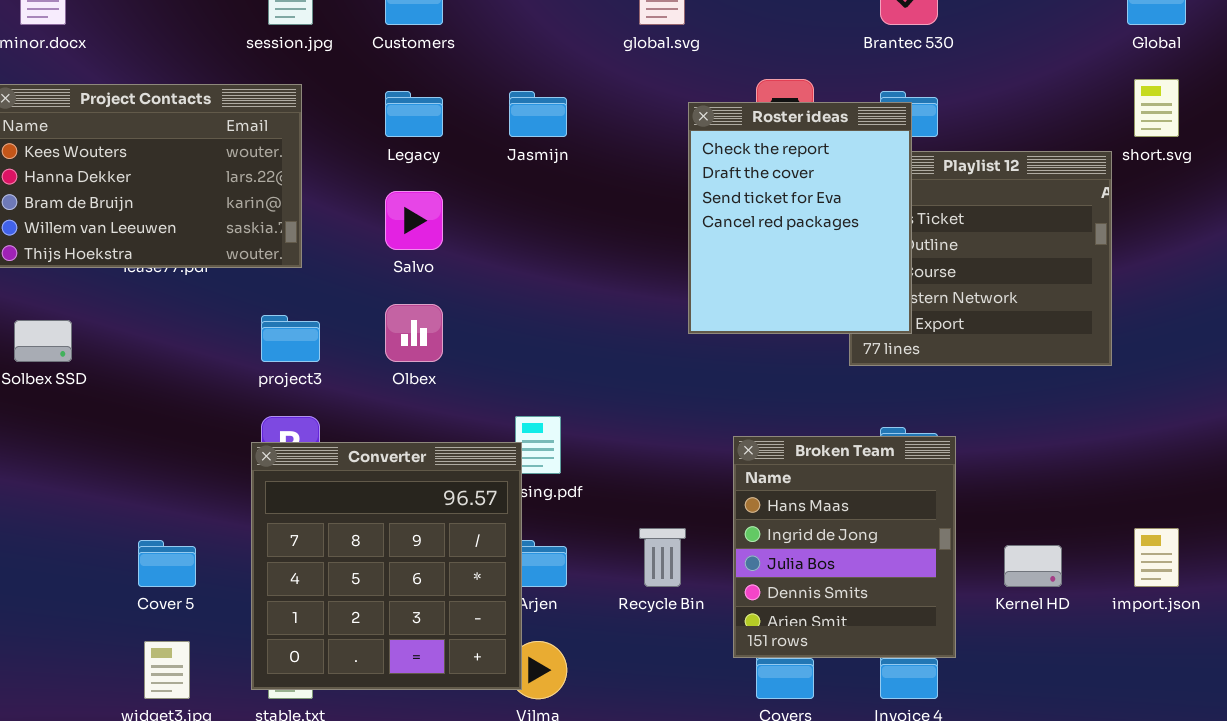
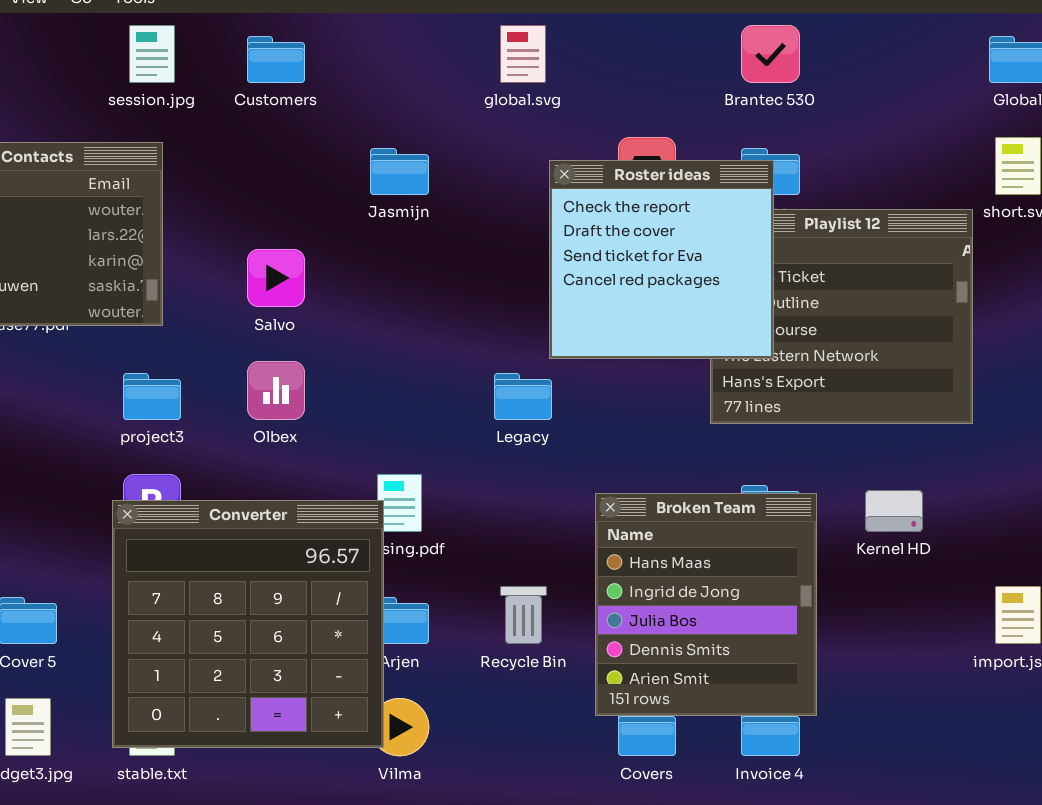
Legacy: [385,91,443,137] -> [494,373,552,420], moved
Roster ideas: [688,102,912,334] -> [549,160,774,359], resized
Kernel HD: [1004,545,1062,587] -> [865,490,923,532], moved

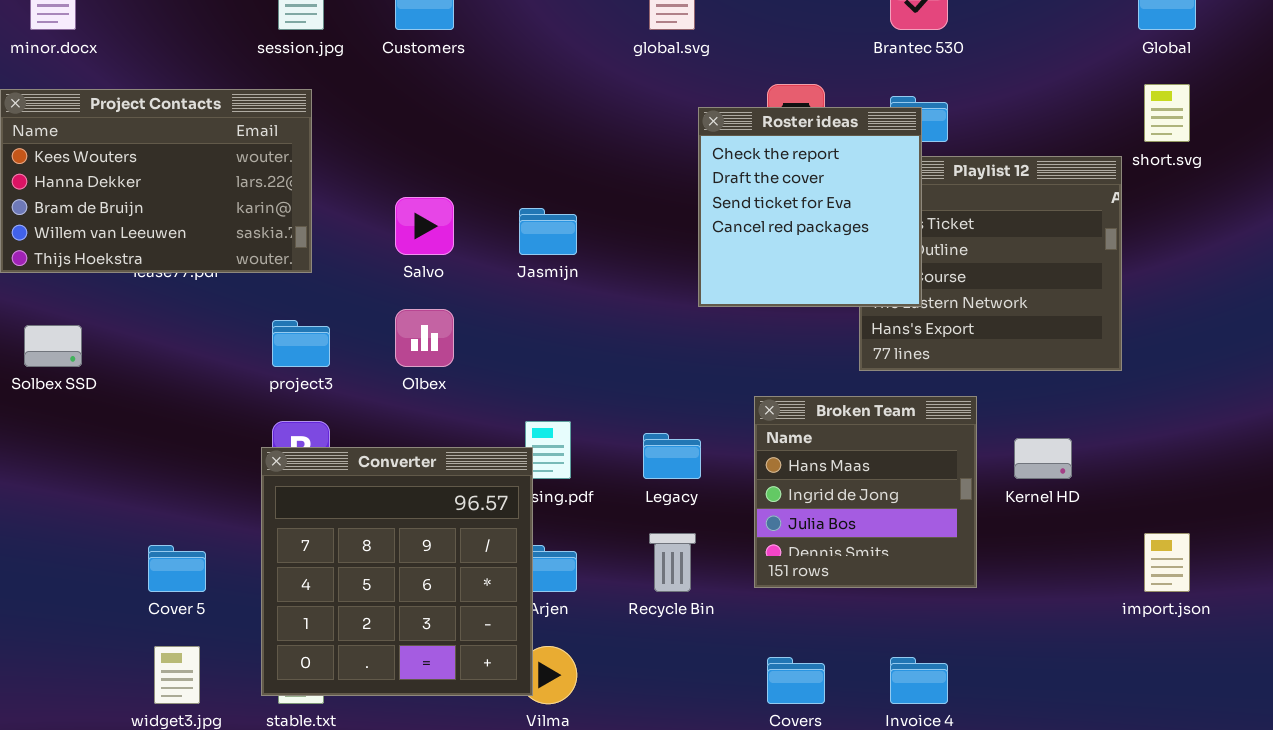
Jasmijn: [370,148,429,195] -> [519,208,577,255], moved
Legacy: [494,373,552,420] -> [643,433,701,479], moved
Broken Team: [595,493,817,716] -> [754,396,977,588], moved, resized

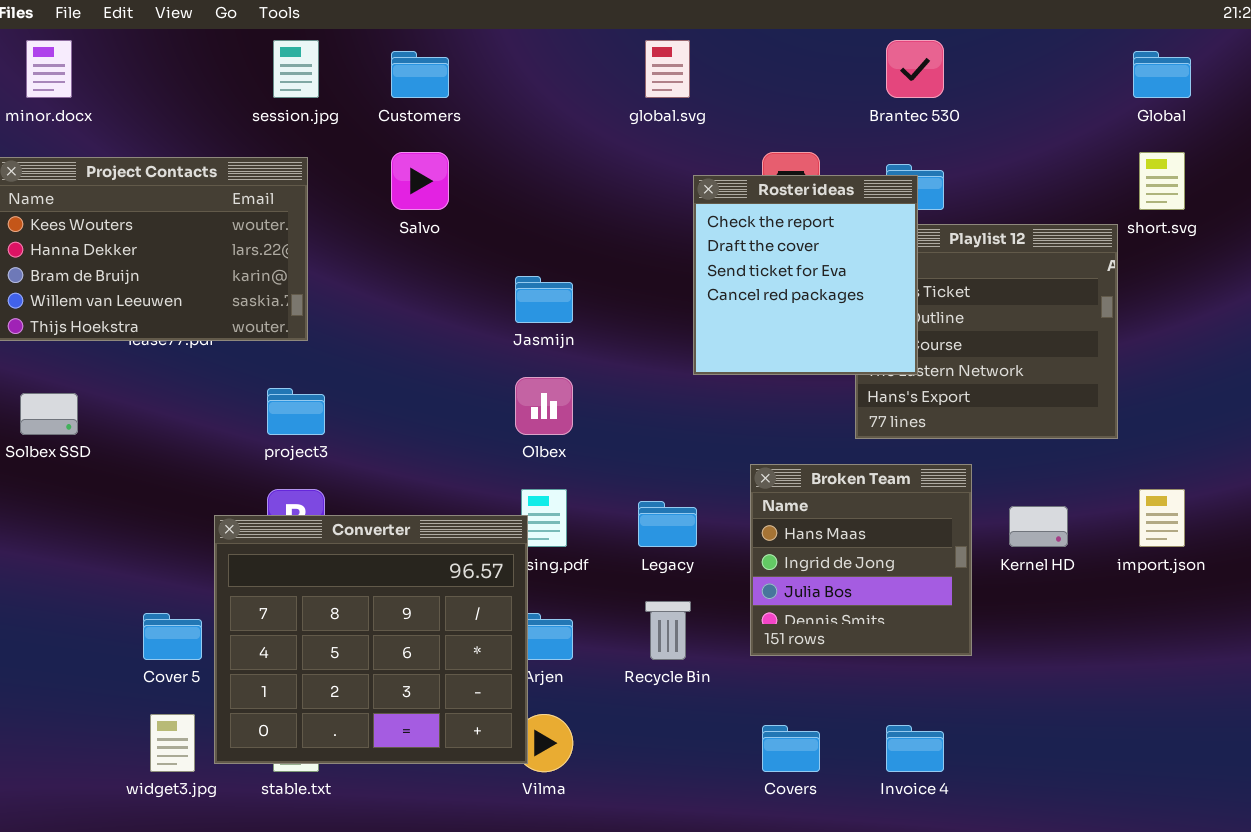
Salvo: [395,197,454,255] -> [391,152,449,210], moved
Olbex: [395,309,454,367] -> [515,377,573,435], moved
Converter: [261,447,533,696] -> [214,515,528,764], resized
import.json: [1144,533,1190,592] -> [1139,489,1185,547], moved

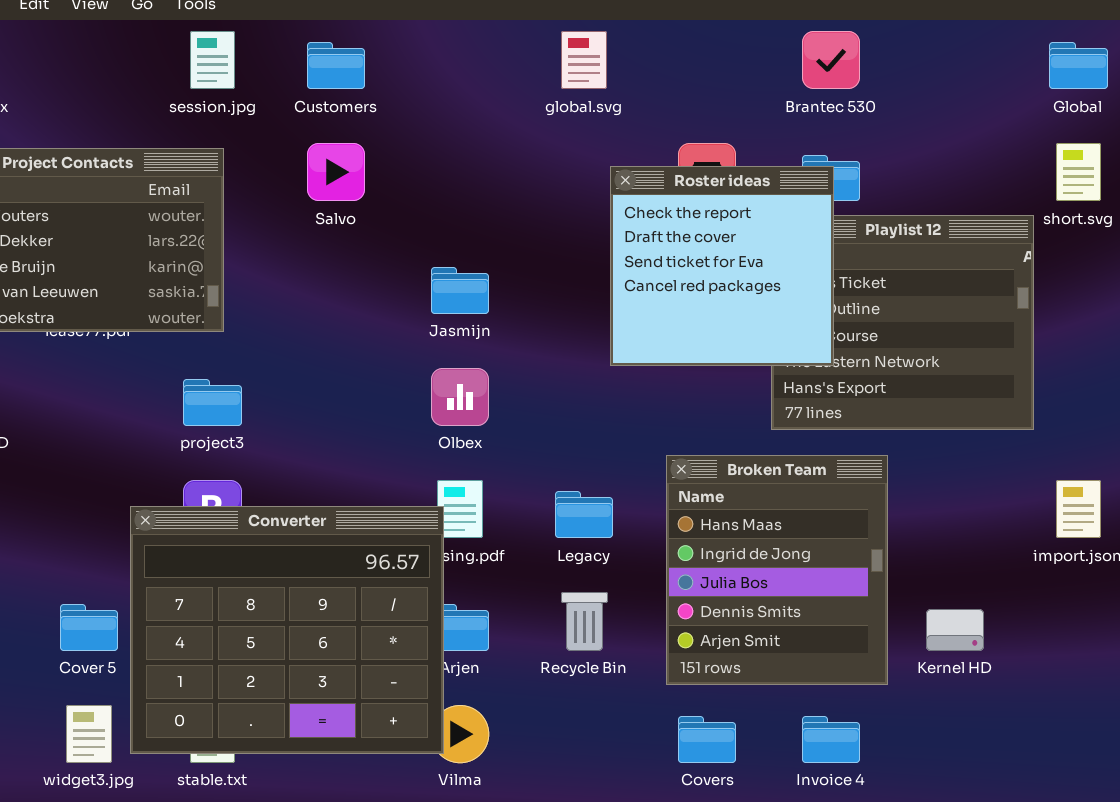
Broken Team: [750,464,972,656] -> [666,455,888,685], resized
Kernel HD: [1009,506,1068,547] -> [926,609,984,651], moved

